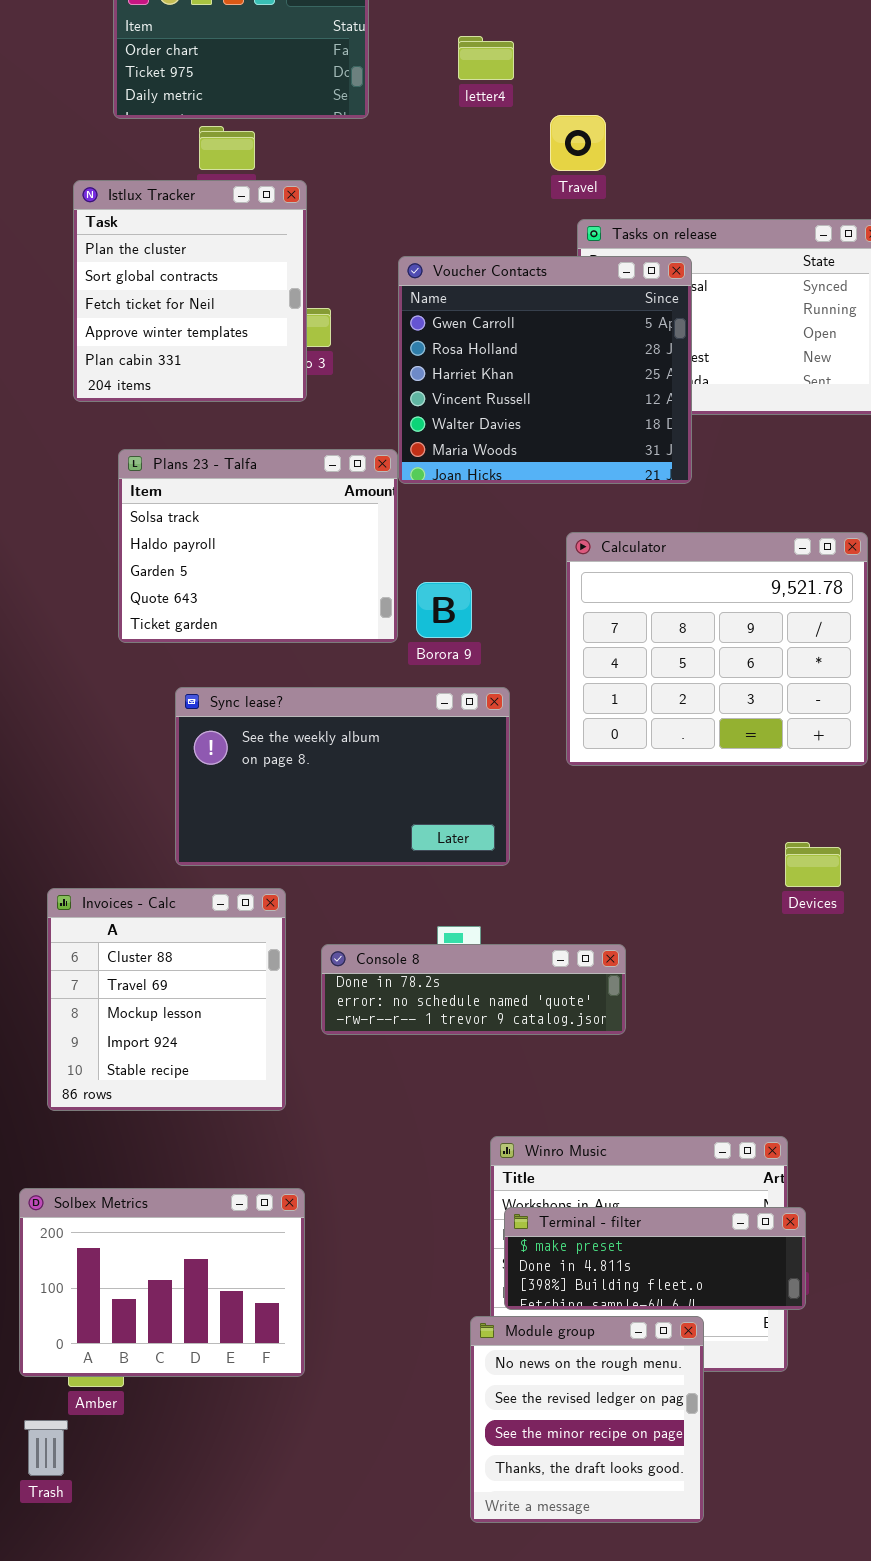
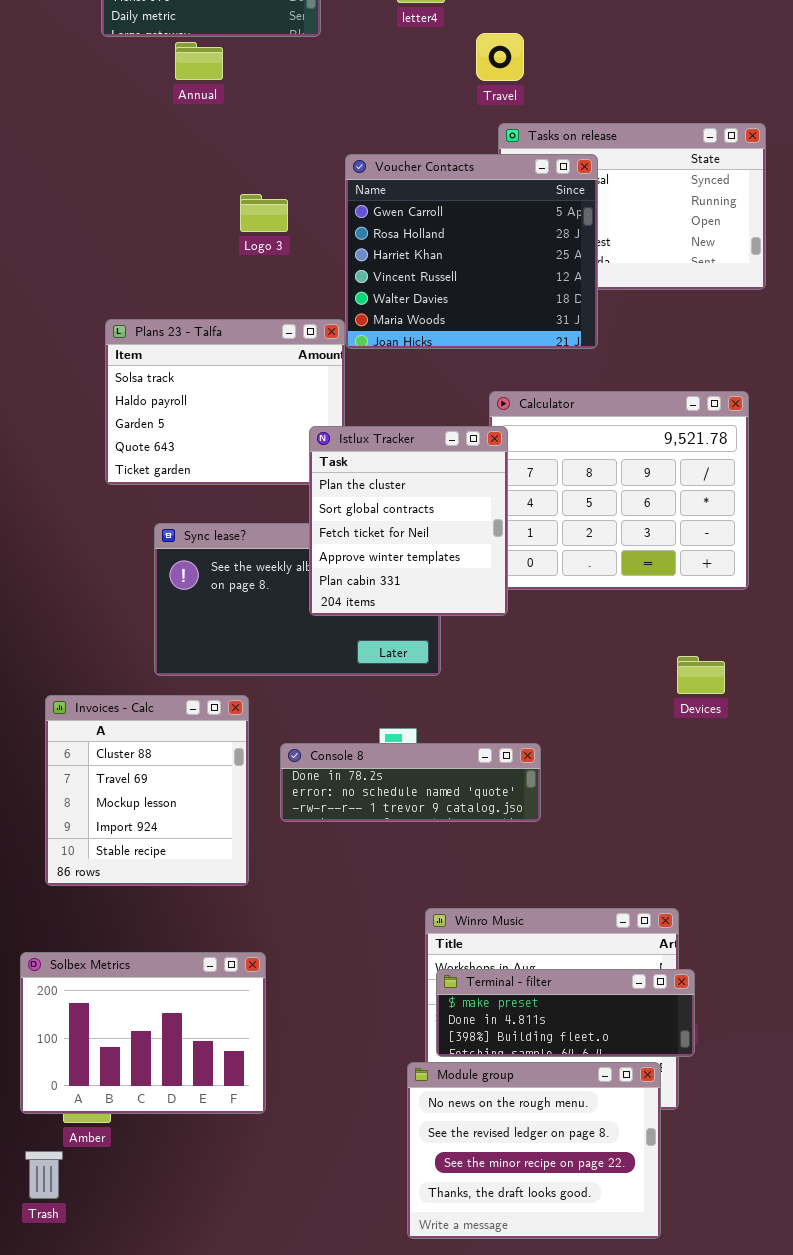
Istlux Tracker: [73,180,307,402] -> [309,426,508,616], moved
Module group: [470,1316,704,1523] -> [407,1062,661,1239], resized

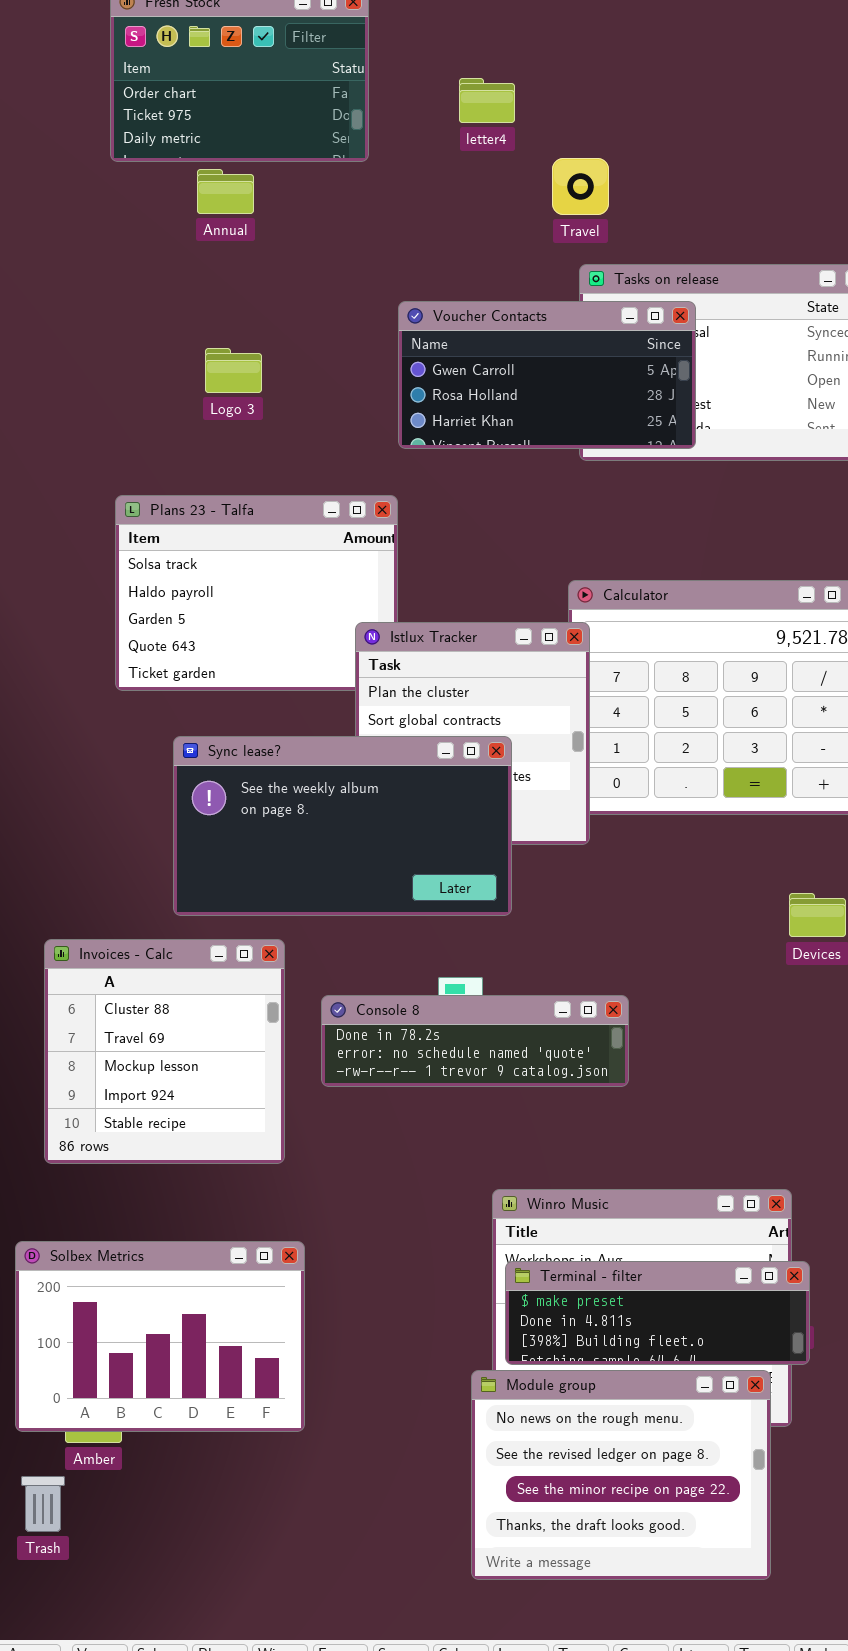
Voucher Contacts: [345,154,598,349] -> [398,301,696,449], resized
Logo 3: [240,194,288,232] -> [205,348,262,393], moved
Sync lease?: [154,523,441,676] -> [173,736,512,916], raised

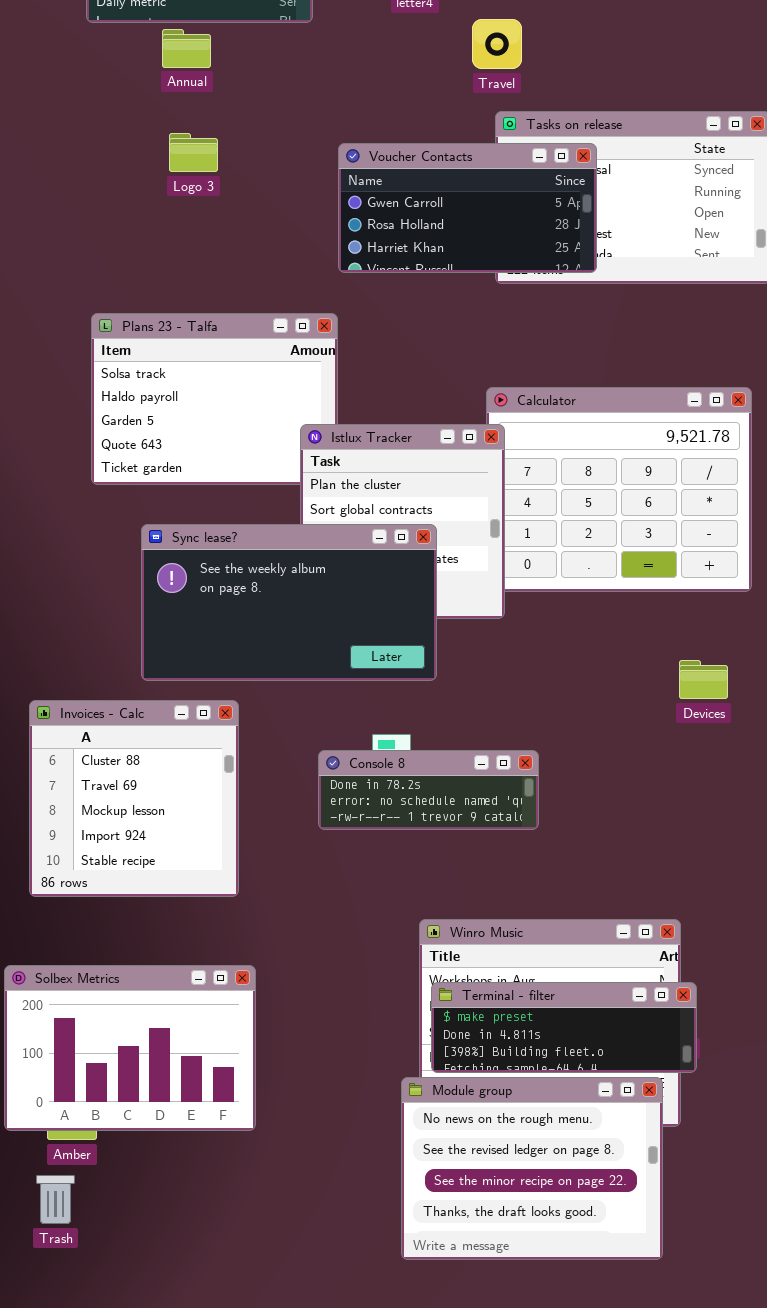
Logo 3: [205,348,262,393] -> [169,133,218,172], moved
Console 8: [321,995,629,1087] -> [318,750,539,830], resized
Trash: [21,1476,65,1532] -> [36,1175,75,1224], moved

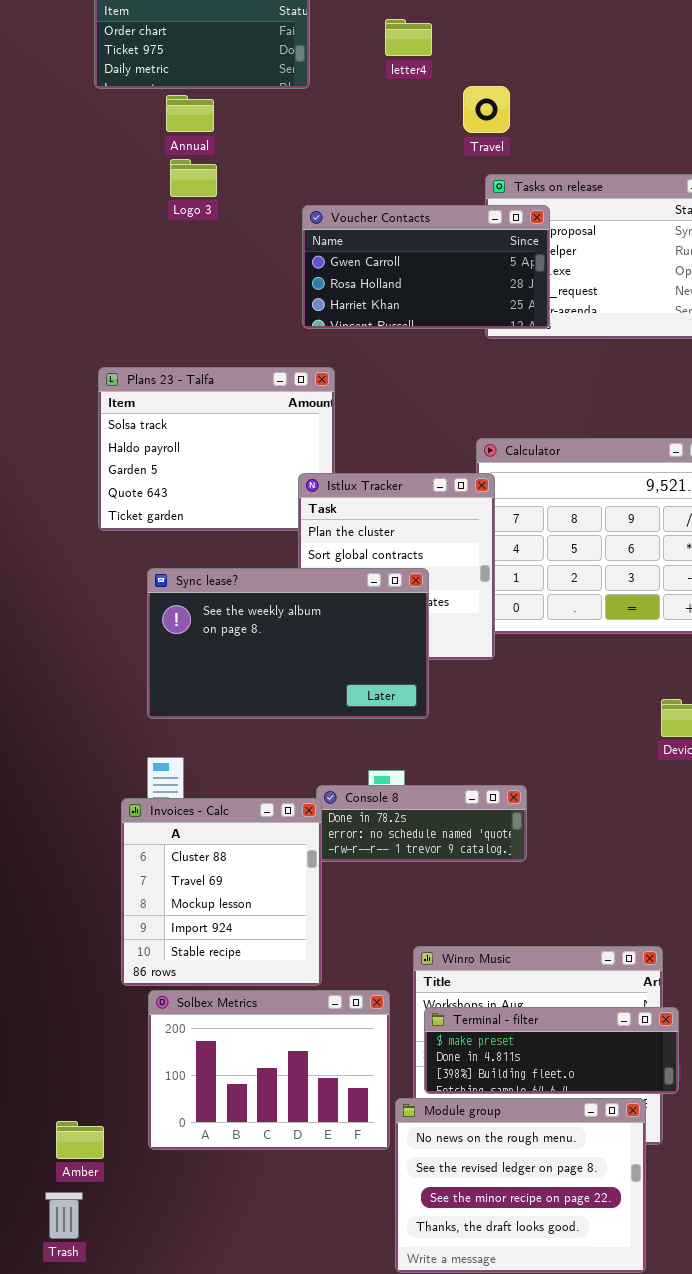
Logo 3: [169,133,218,172] -> [170,159,217,197], moved
Voucher Contacts: [338,143,597,273] -> [302,205,550,329], moved
Invoices - Calc: [29,700,239,897] -> [121,798,322,986], moved
Solbex Metrics: [4,965,256,1131] -> [148,990,390,1150], moved

